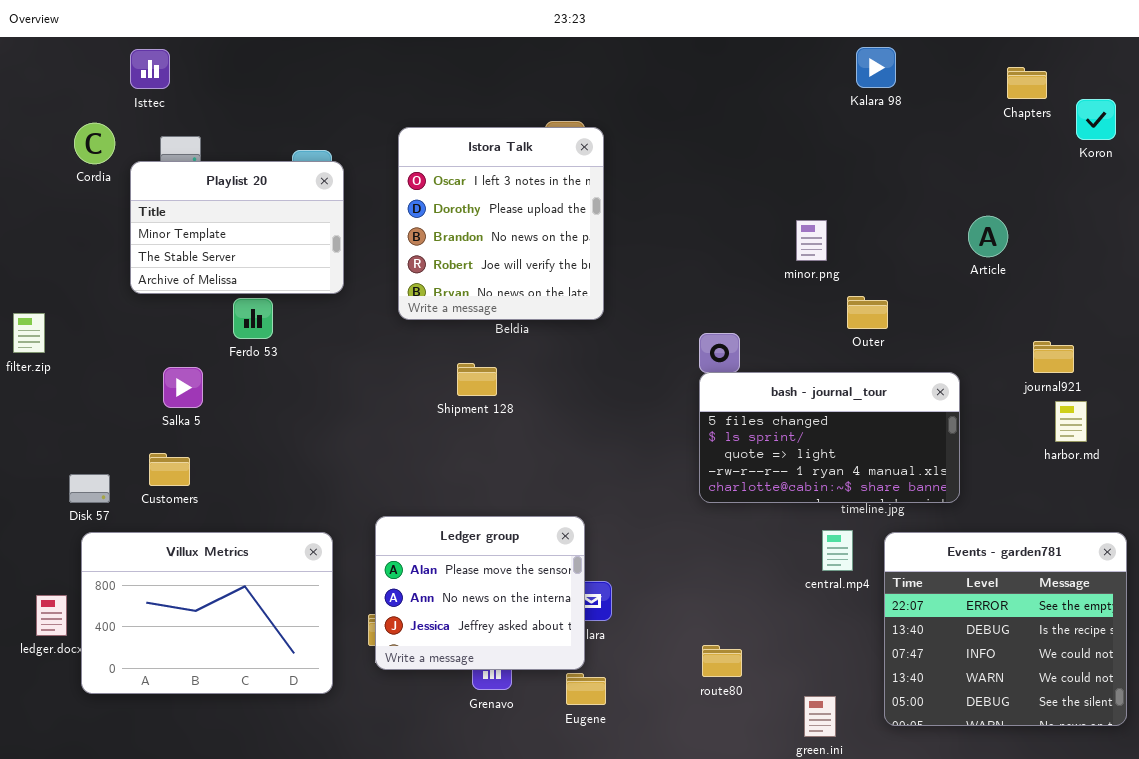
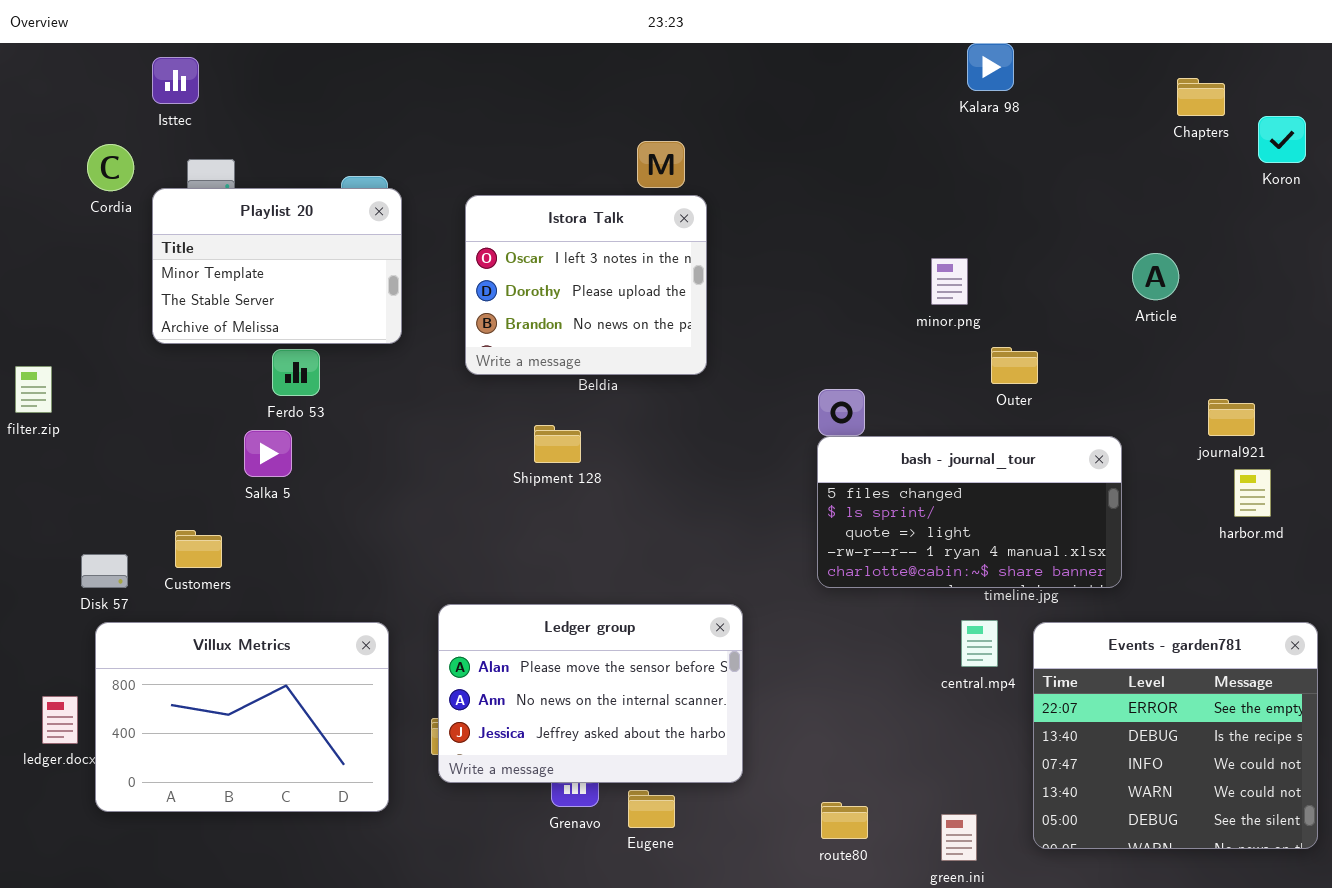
Kalara 98: [856,47,896,88] -> [967,43,1014,91], moved
Istora Talk: [398,127,604,320] -> [465,195,707,375], resized
Salka 5: [163,367,203,408] -> [244,430,292,477], moved
Ledger group: [375,516,585,670] -> [438,604,743,783], resized
route80: [702,645,742,677] -> [821,802,868,839], moved
Eugene: [566,673,606,705] -> [628,790,675,828], moved

